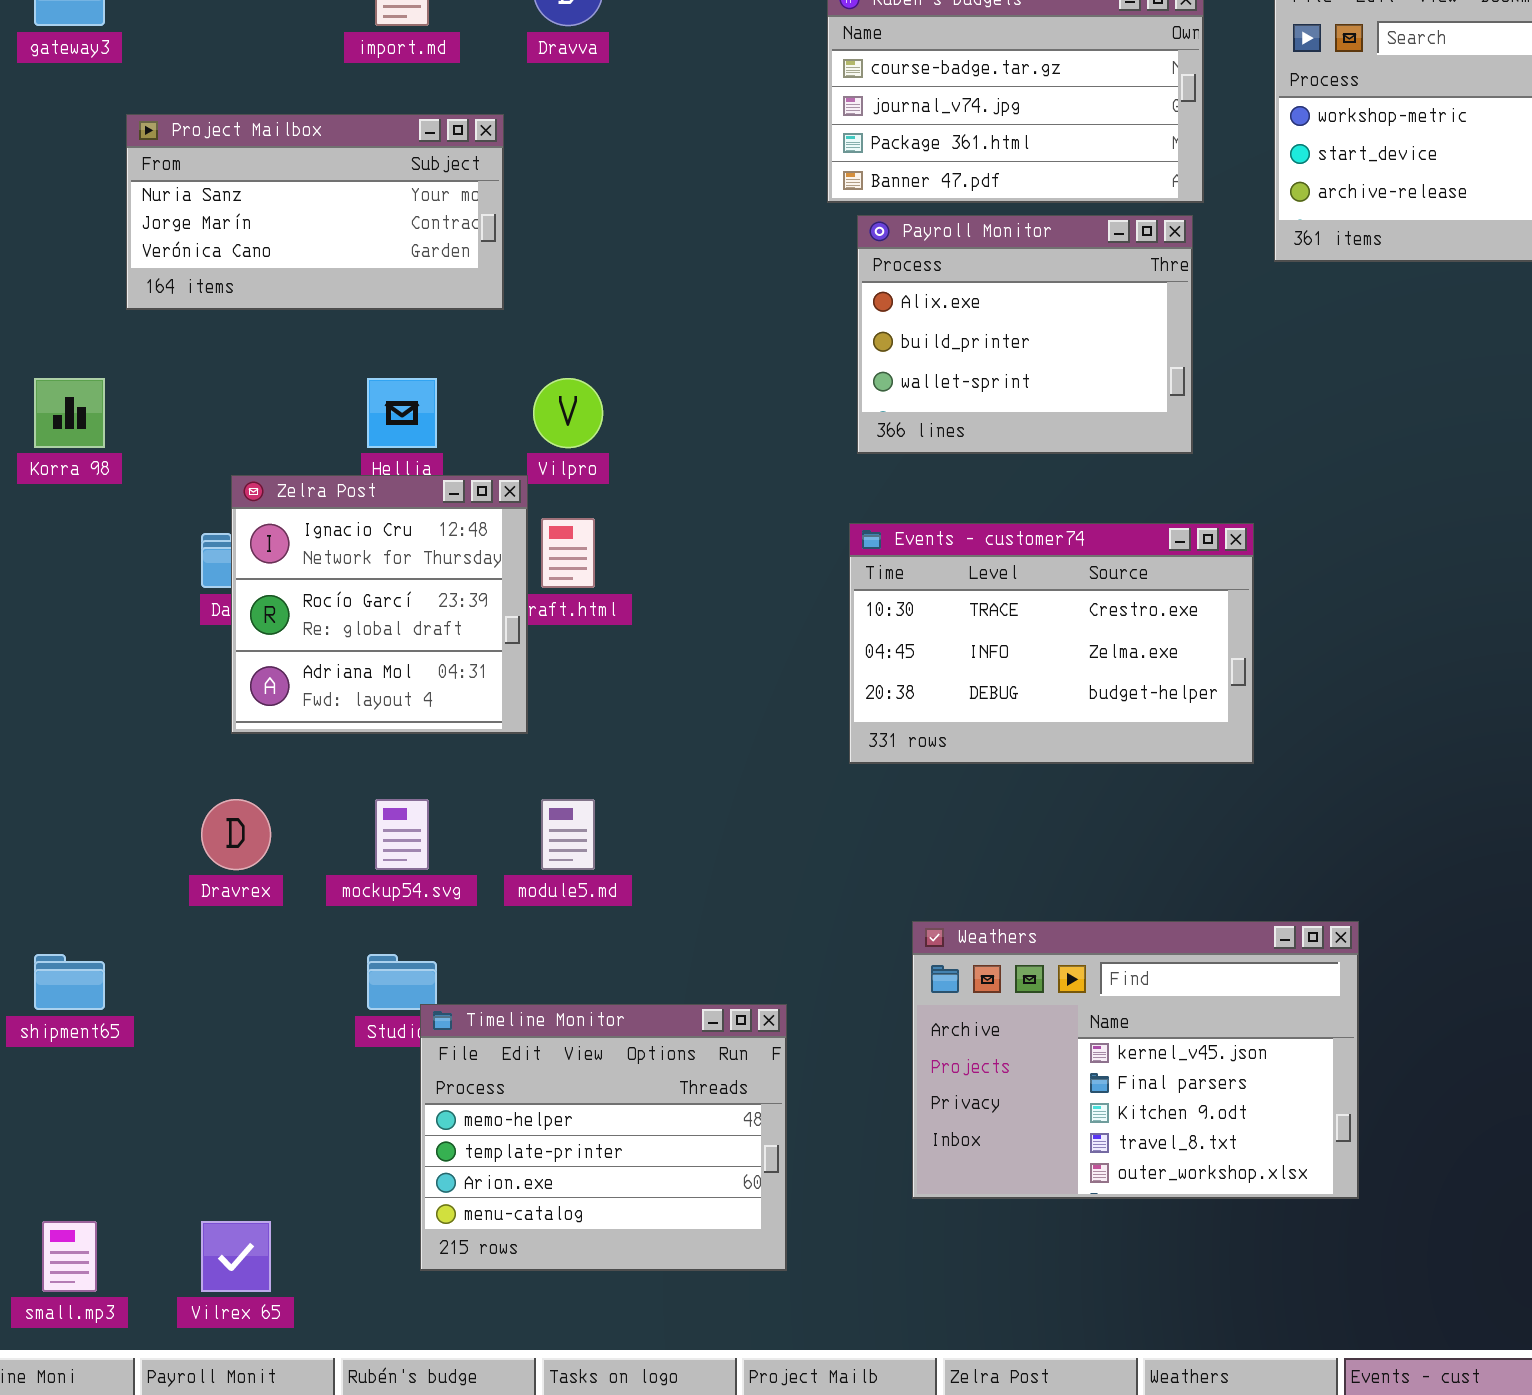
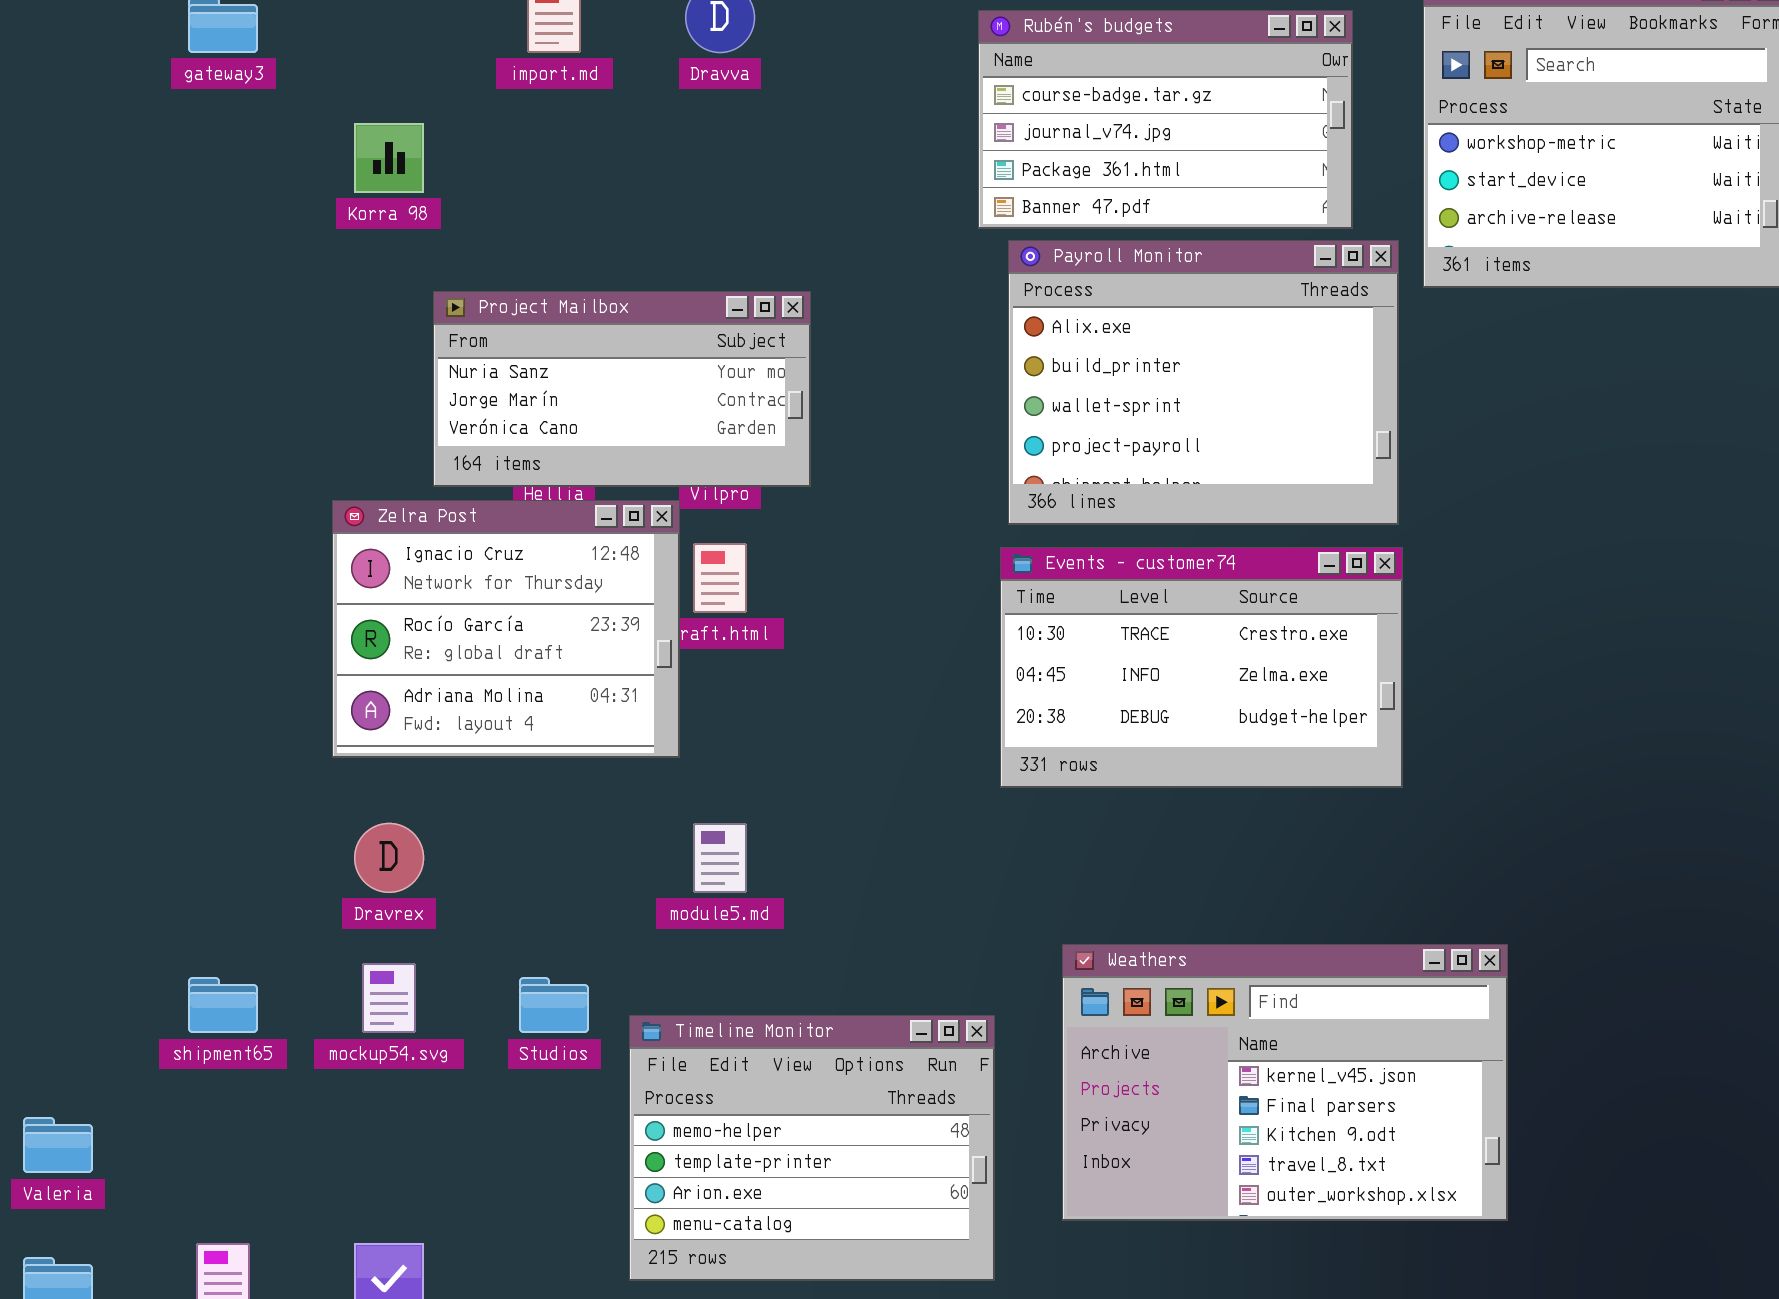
Project Mailbox: [126,114,504,310] -> [433,291,811,487], moved
Payroll Monitor: [857,215,1193,454] -> [1008,240,1399,525], resized
Korra 98: [34,378,105,448] -> [354,123,424,193], moved
Zelra Post: [231,475,528,734] -> [332,500,680,758], resized
mockup54.svg: [375,799,429,870] -> [362,963,416,1033], moved
Timeline Monitor: [420,1004,787,1271] -> [629,1015,995,1281], moved

